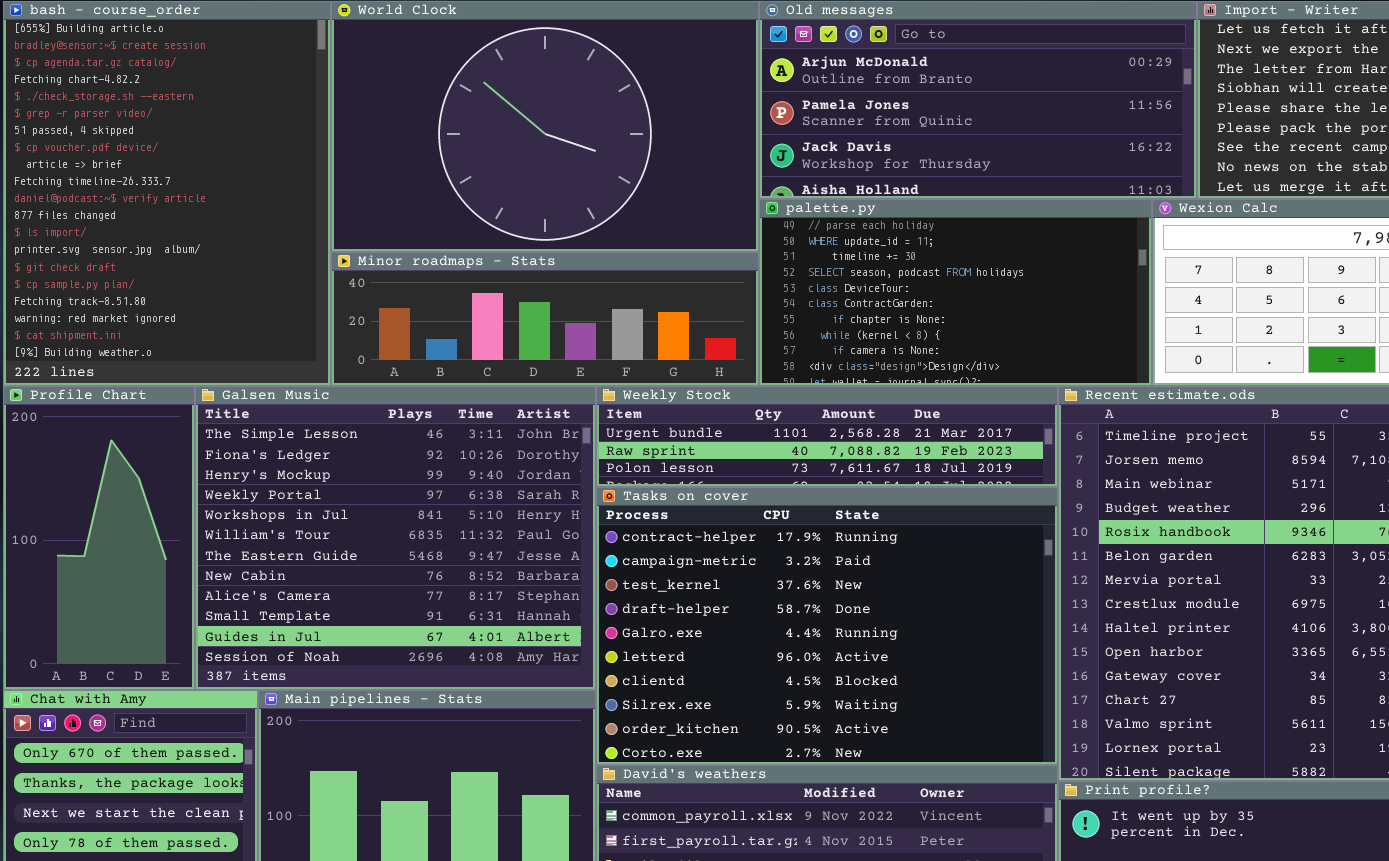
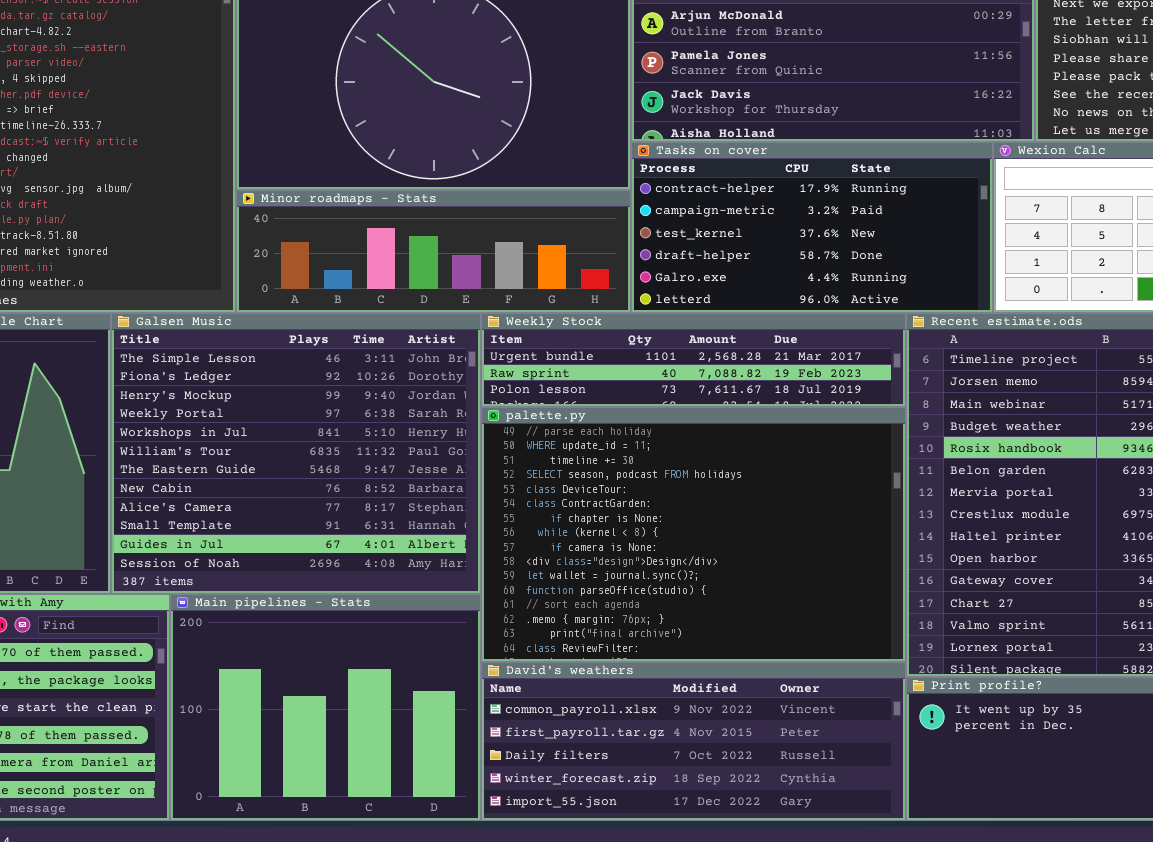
palette.py: [759,199,1152,386] -> [481,407,906,662], moved, resized
Tasks on cover: [596,487,1058,765] -> [631,142,993,313], moved, resized

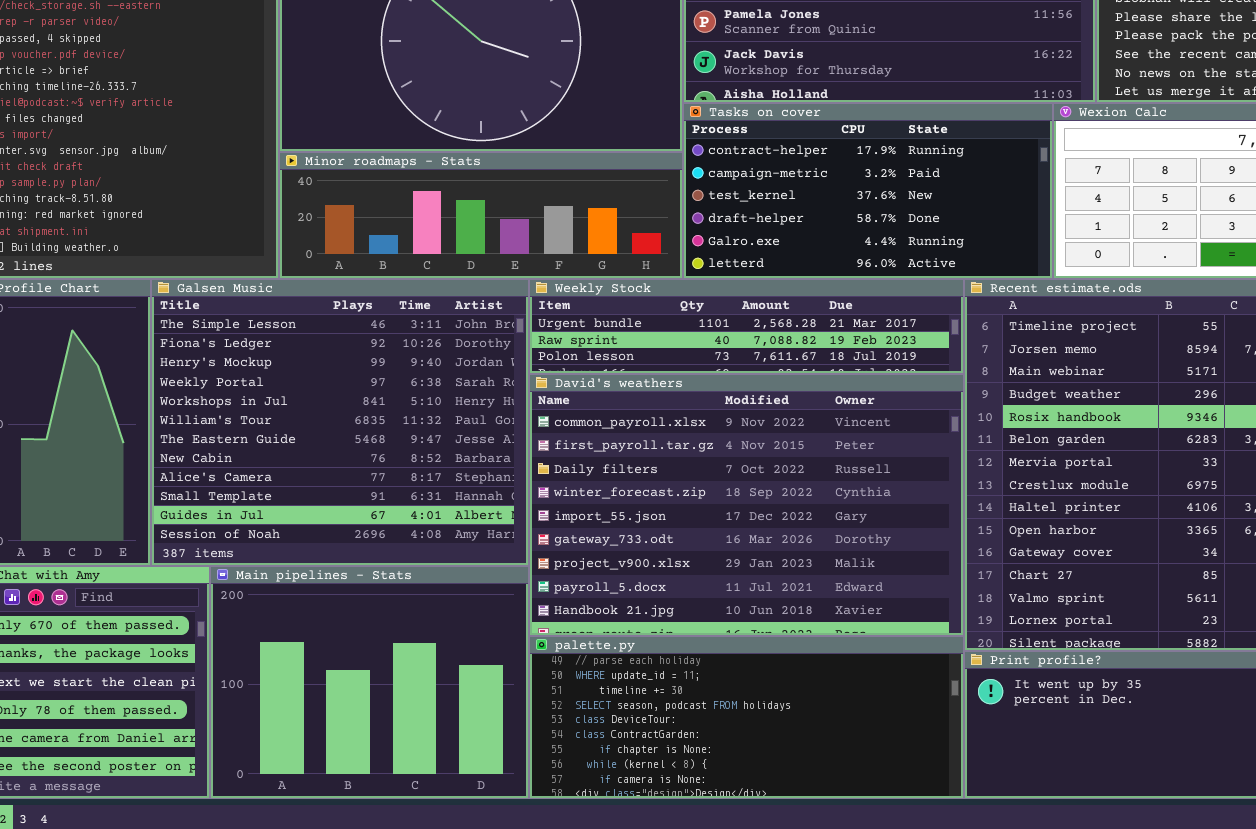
palette.py: [481,407,906,662] -> [529,636,964,799], moved, resized
David's weathers: [481,662,906,821] -> [529,374,964,636], moved, resized

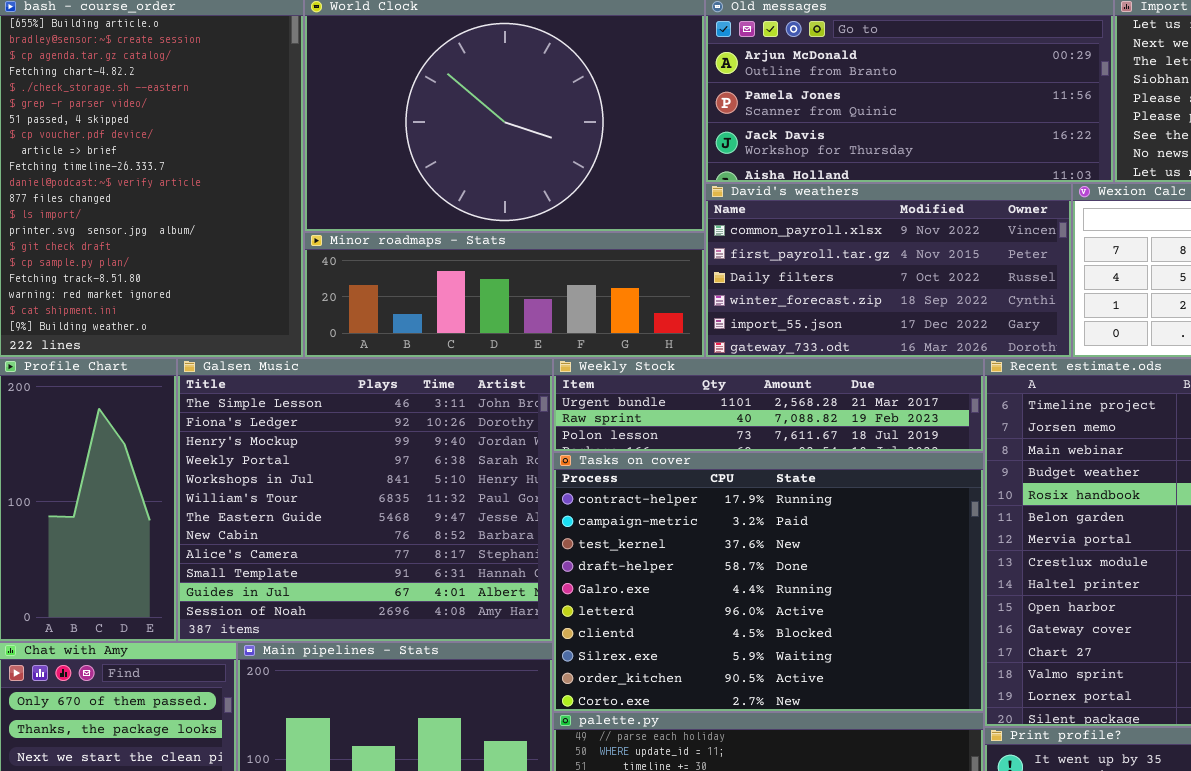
Tasks on cover: [683,103,1053,279] -> [553,452,984,712], moved, resized
David's weathers: [529,374,964,636] -> [705,183,1072,358], moved, resized

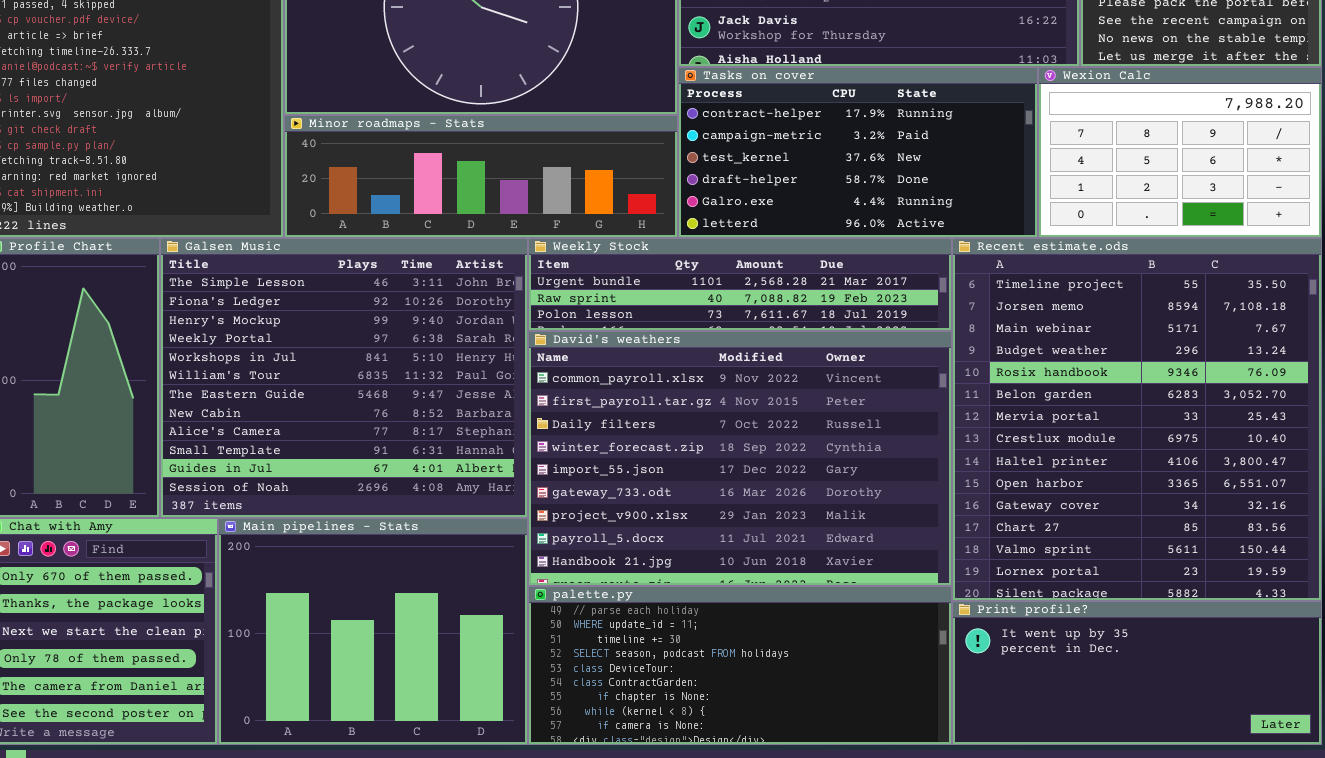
David's weathers: [705,183,1072,358] -> [528,331,952,586], moved, resized
Tasks on cover: [553,452,984,712] -> [678,67,1038,238], moved, resized

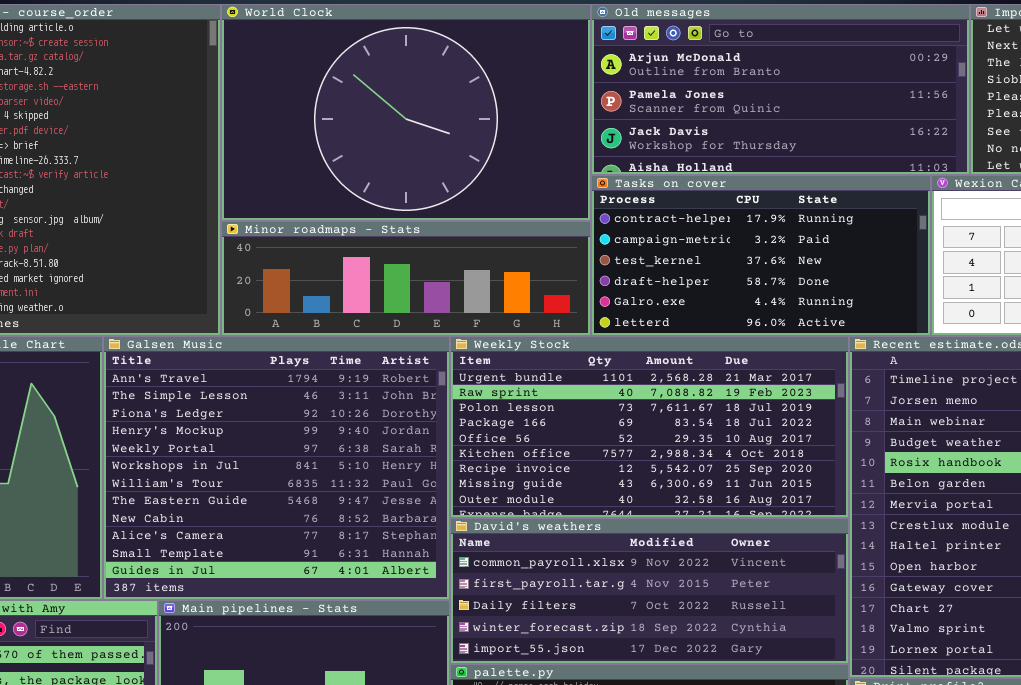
Galsen Music: [160,238,528,518] -> [103,336,450,600], scrolled up 1 row
Weekly Stock: [528,238,952,331] -> [450,336,849,518], resized
David's weathers: [528,331,952,586] -> [450,518,849,664], resized

